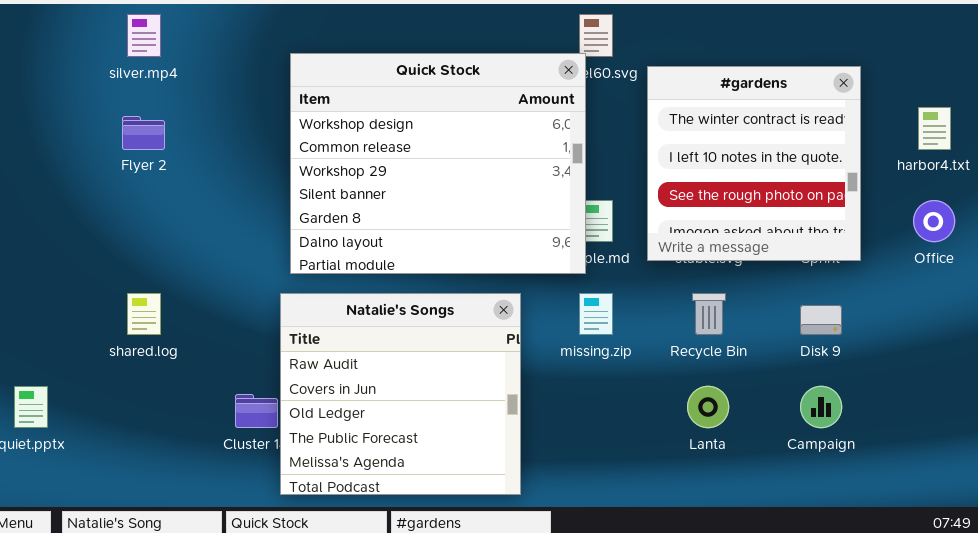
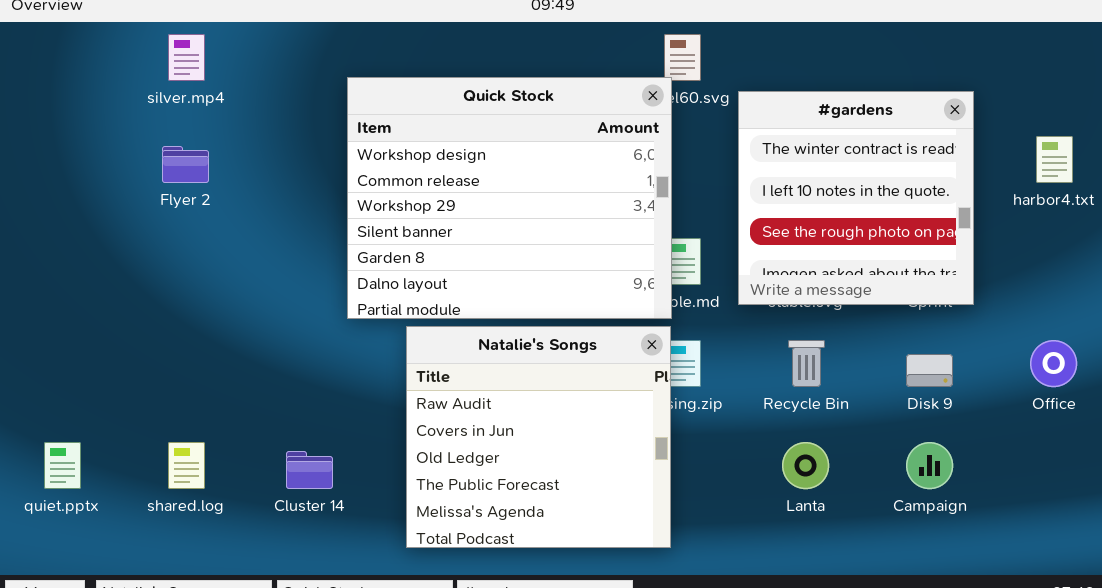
Office: [913,200,955,242] -> [1030,340,1077,387], moved
shared.log: [127,293,161,335] -> [168,442,205,489], moved
Natalie's Songs: [280,293,521,495] -> [406,326,671,548], moved

